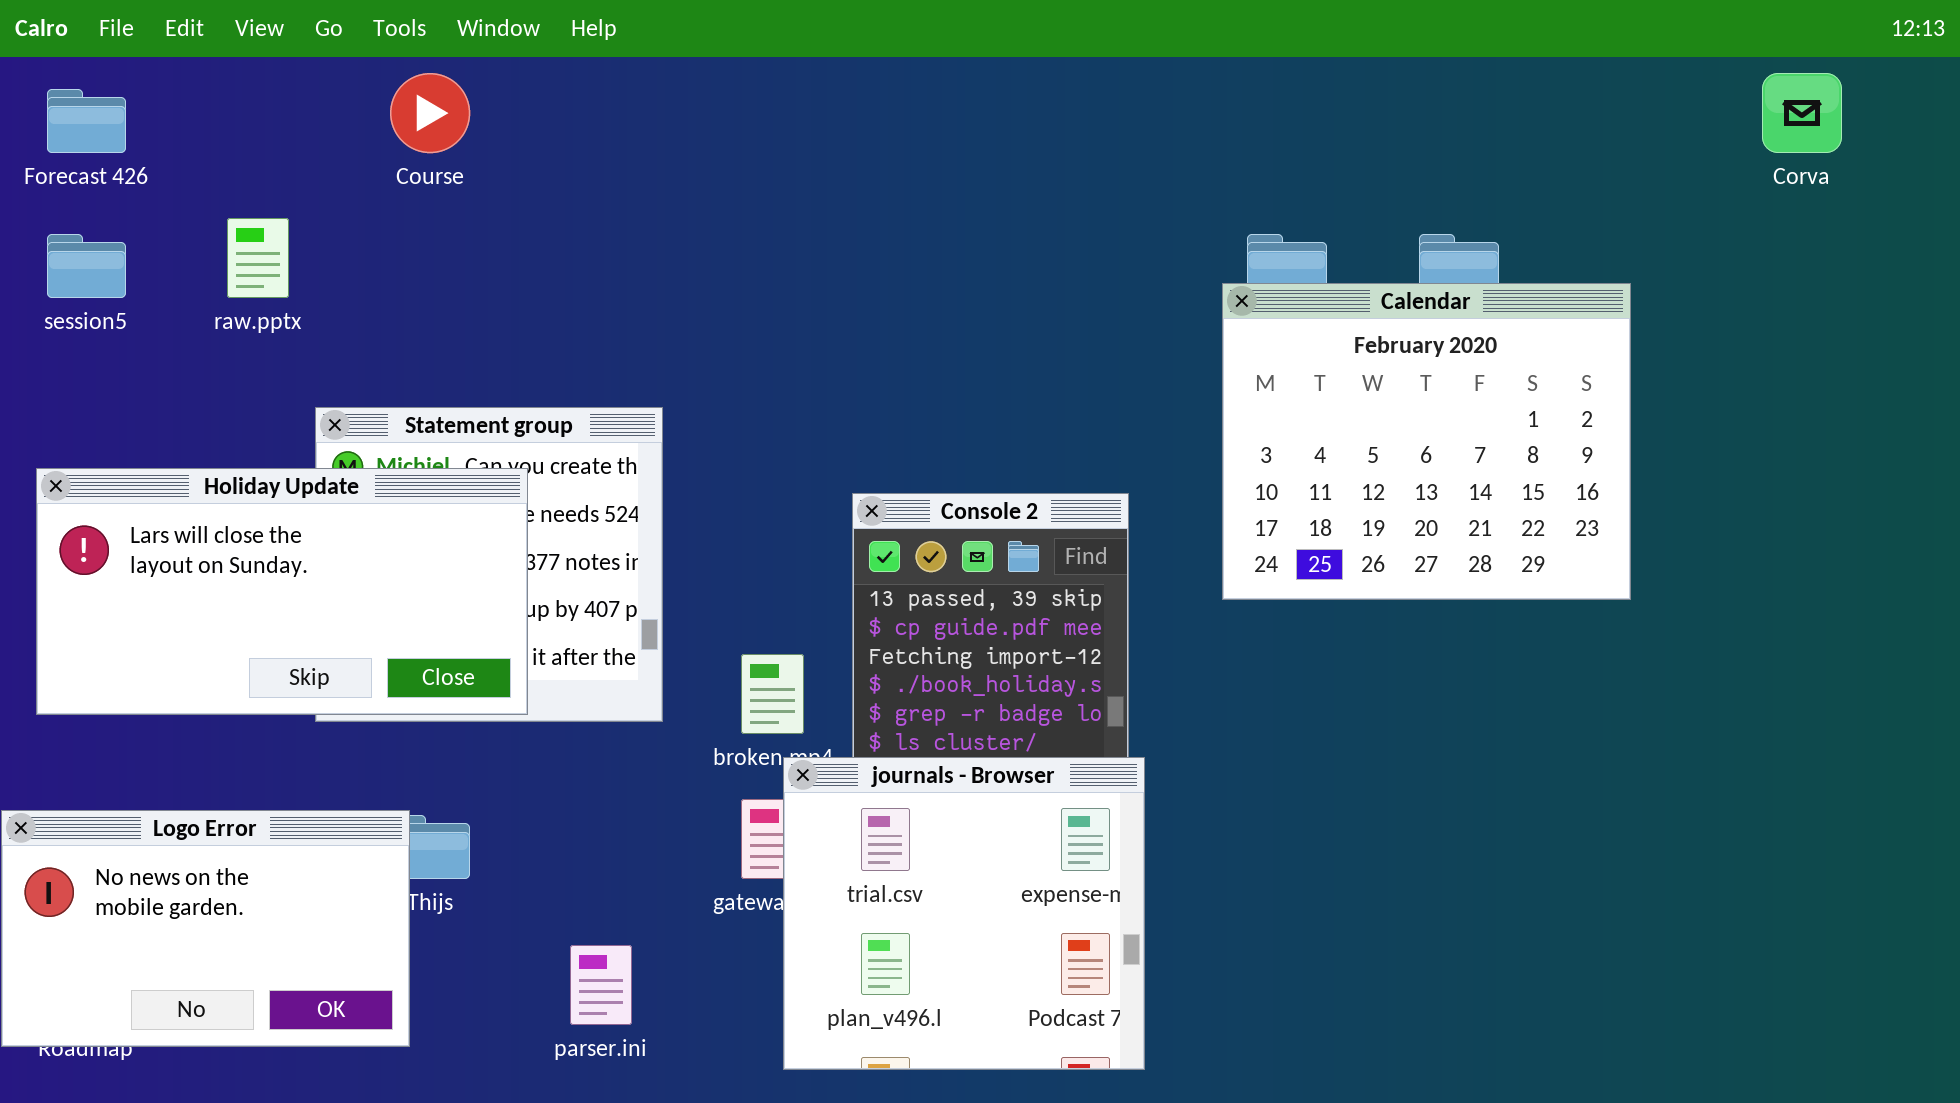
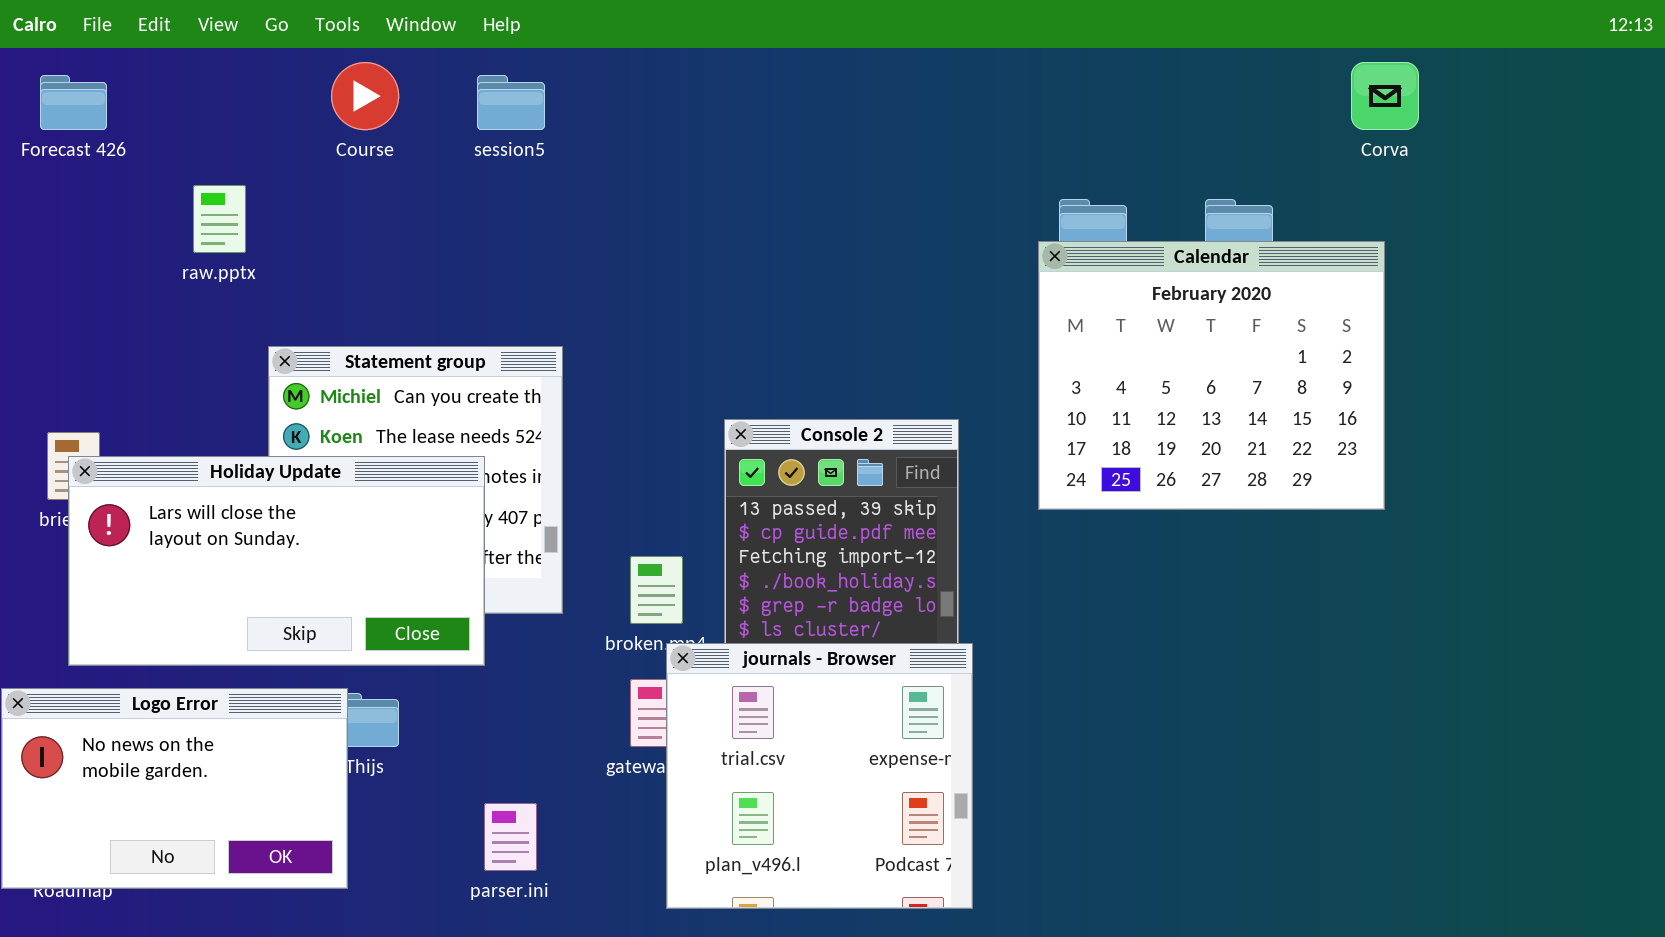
Corva: [1762,73,1842,153] -> [1351,62,1419,130], moved
session5: [47,234,126,298] -> [477,75,545,130], moved
Holiday Update: [36,468,528,715] -> [68,456,485,666], moved

